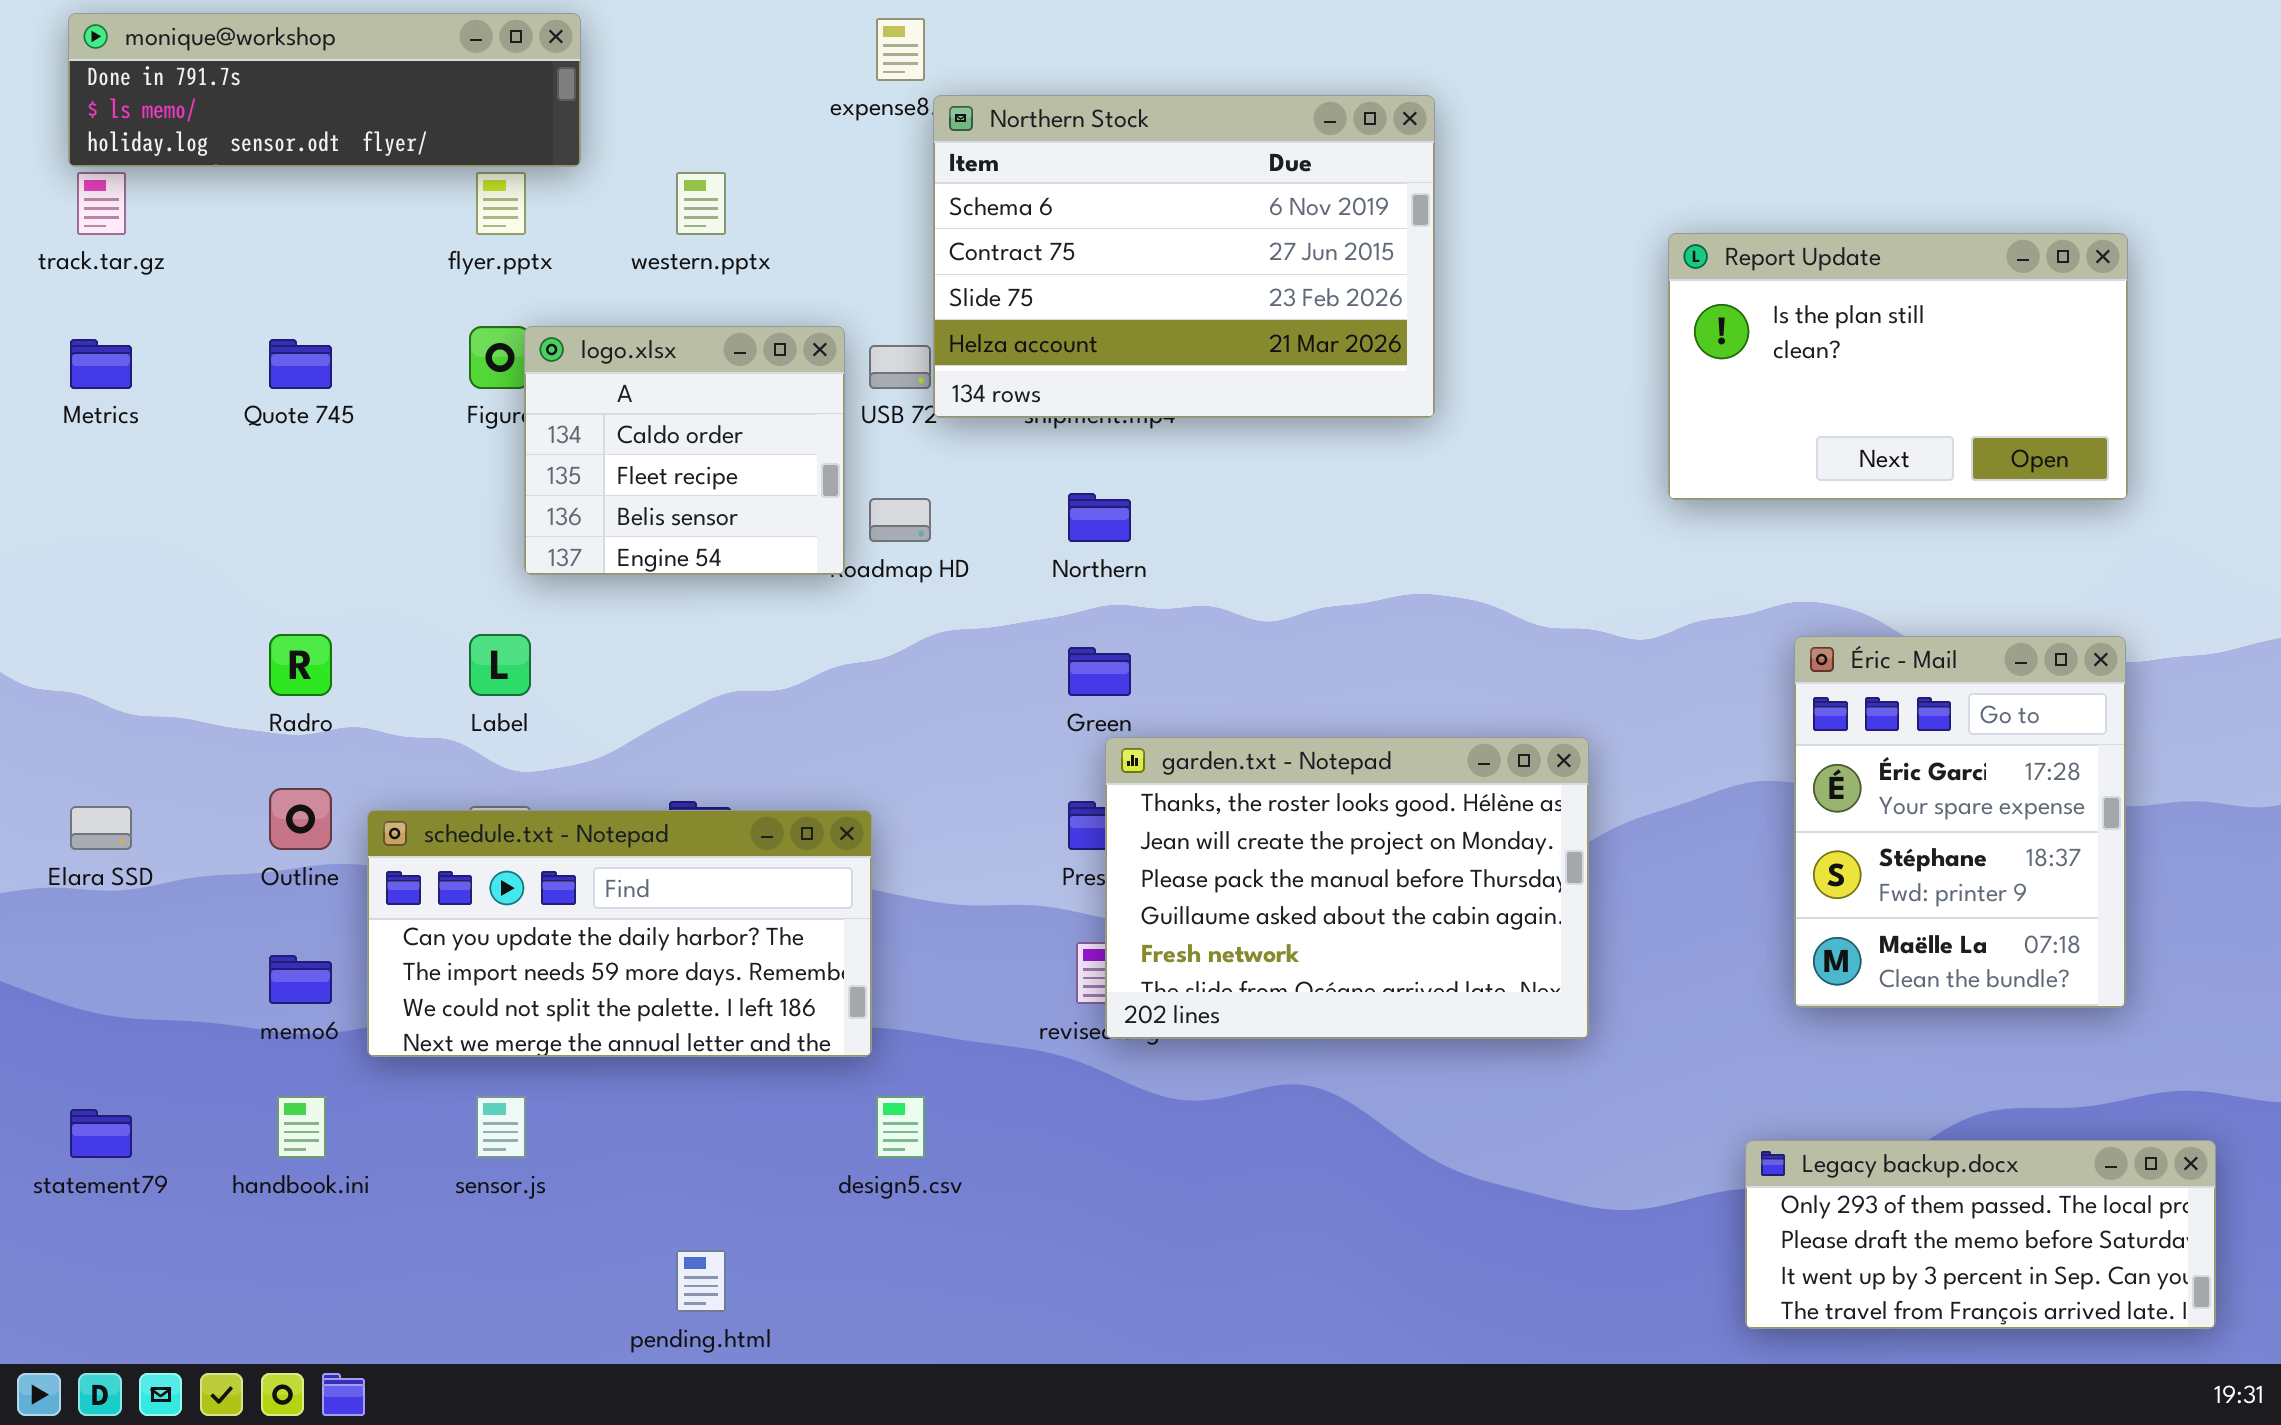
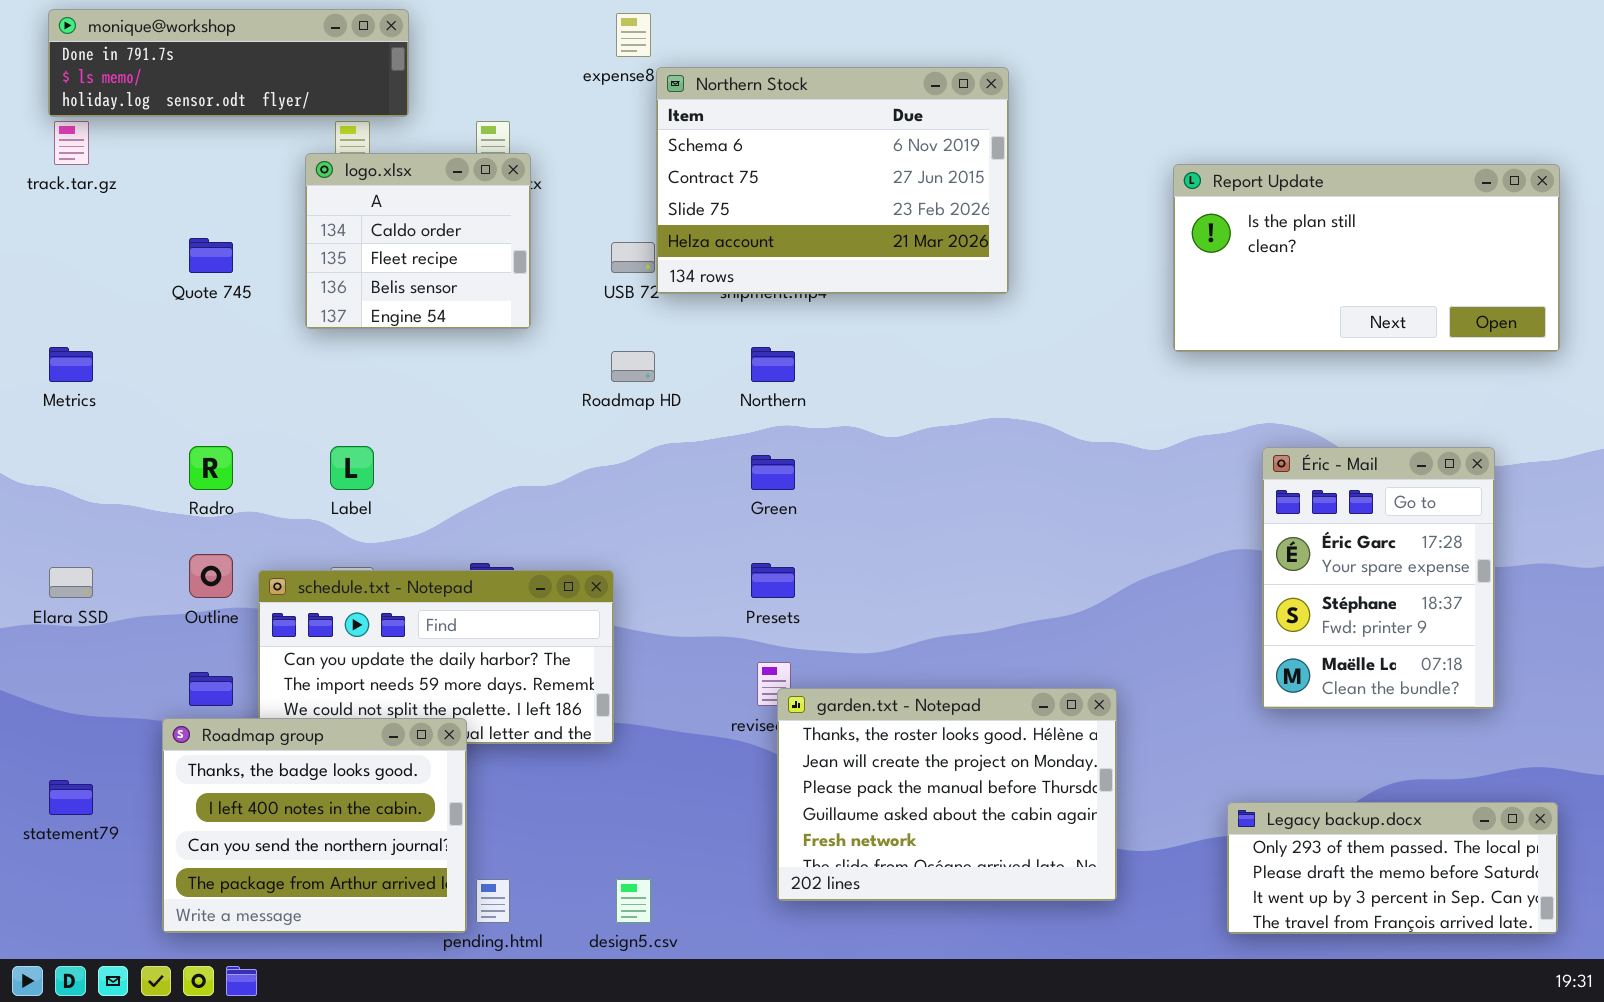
Report Update: [1668,233,2128,500] -> [1173,164,1560,352], resized
logo.xlsx: [524,326,845,575] -> [305,153,531,329], moved
Metrics: [70,339,132,389] -> [49,347,93,382], moved
garden.txt - Notepad: [1105,737,1589,1039] -> [777,688,1117,901], moved
Roadmap group: none -> [162,718,467,933], opened
design5.csv: [876,1096,925,1158] -> [616,879,651,923], moved

